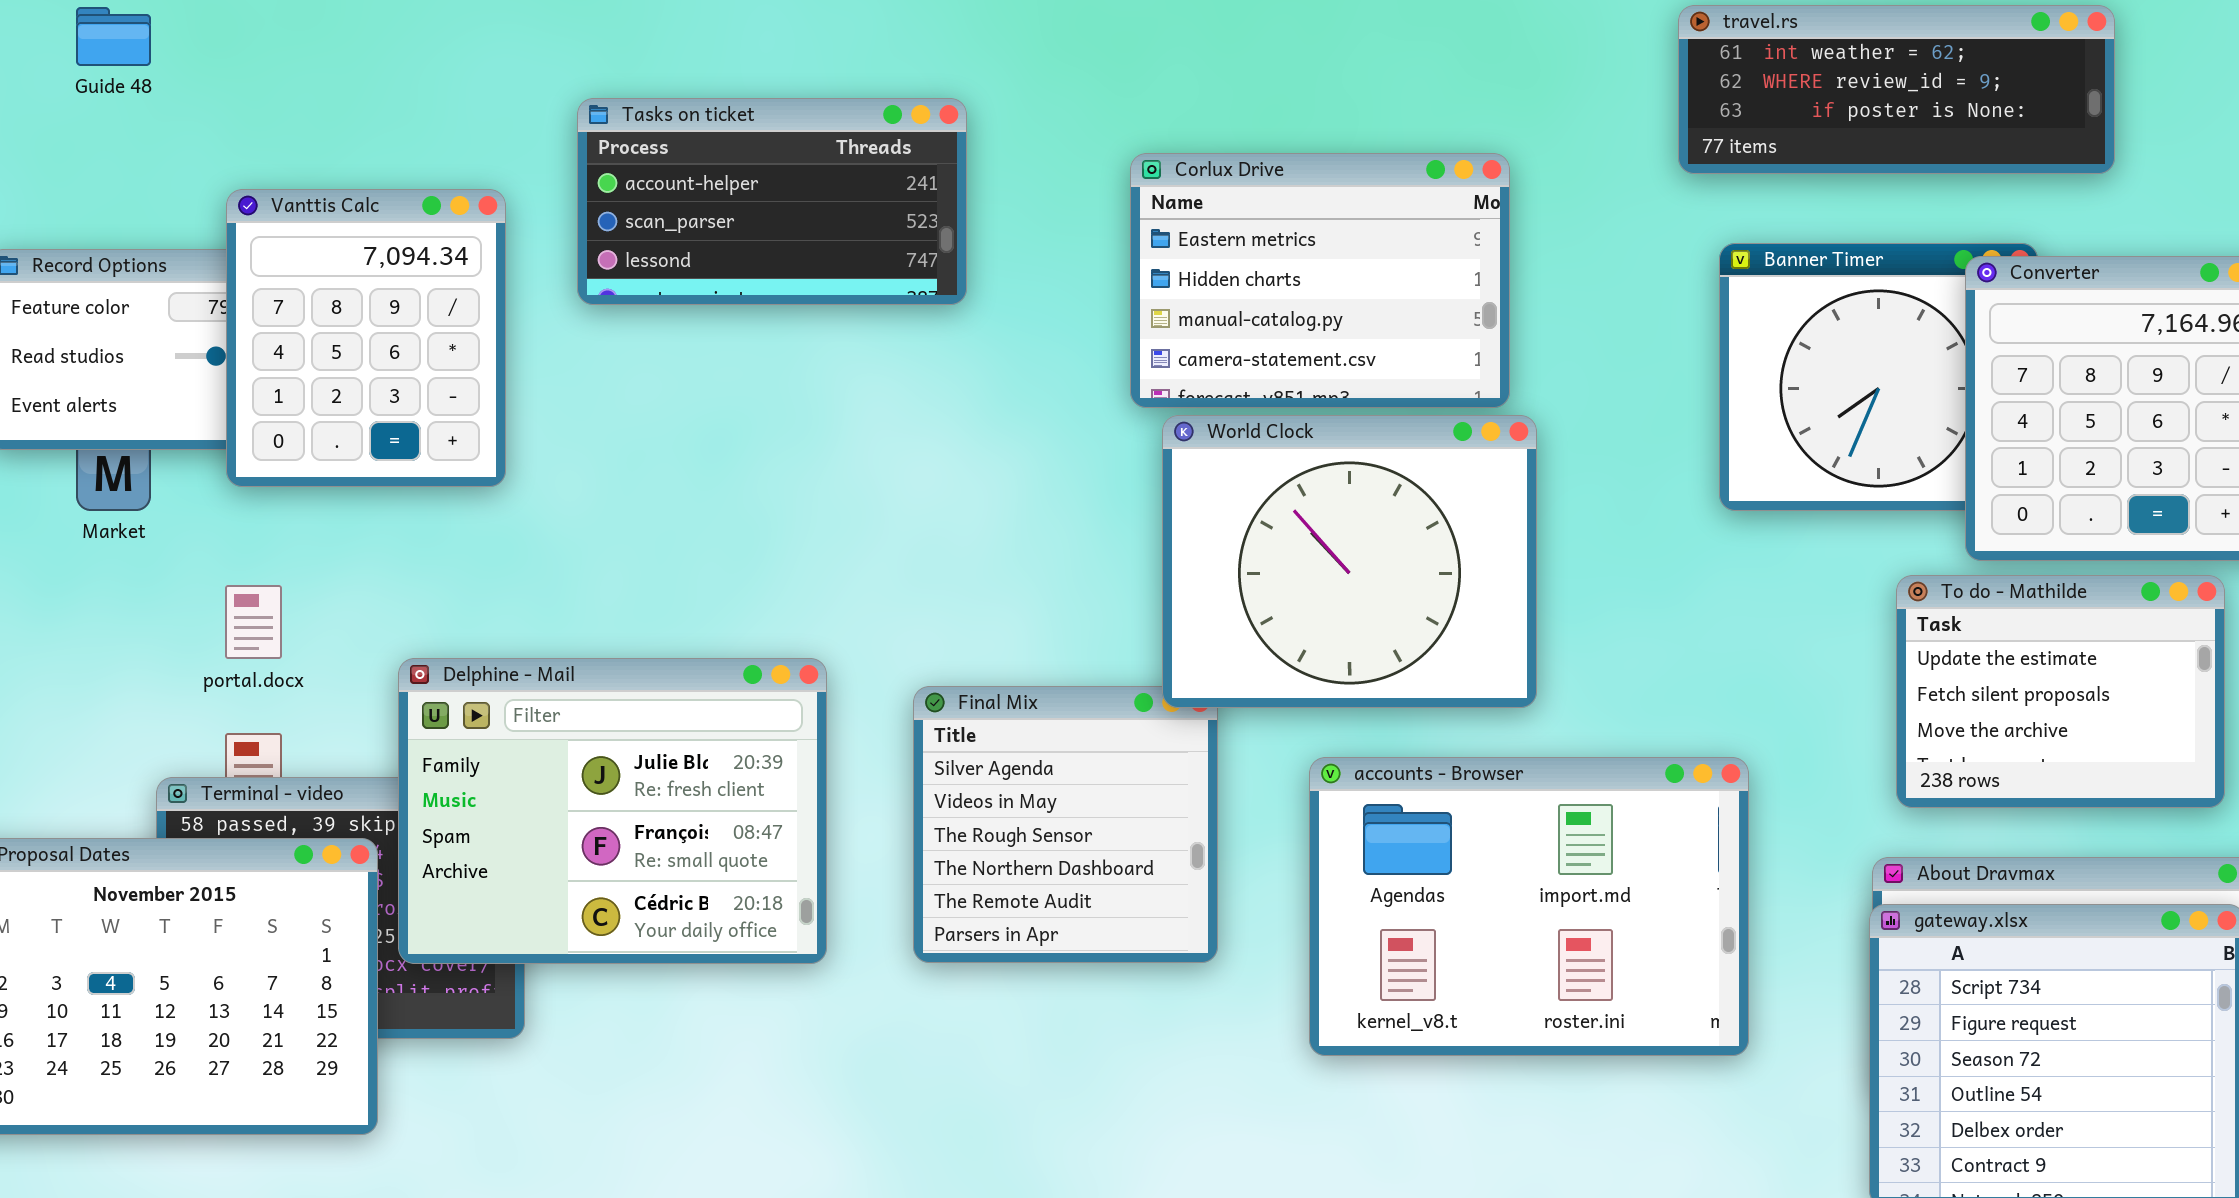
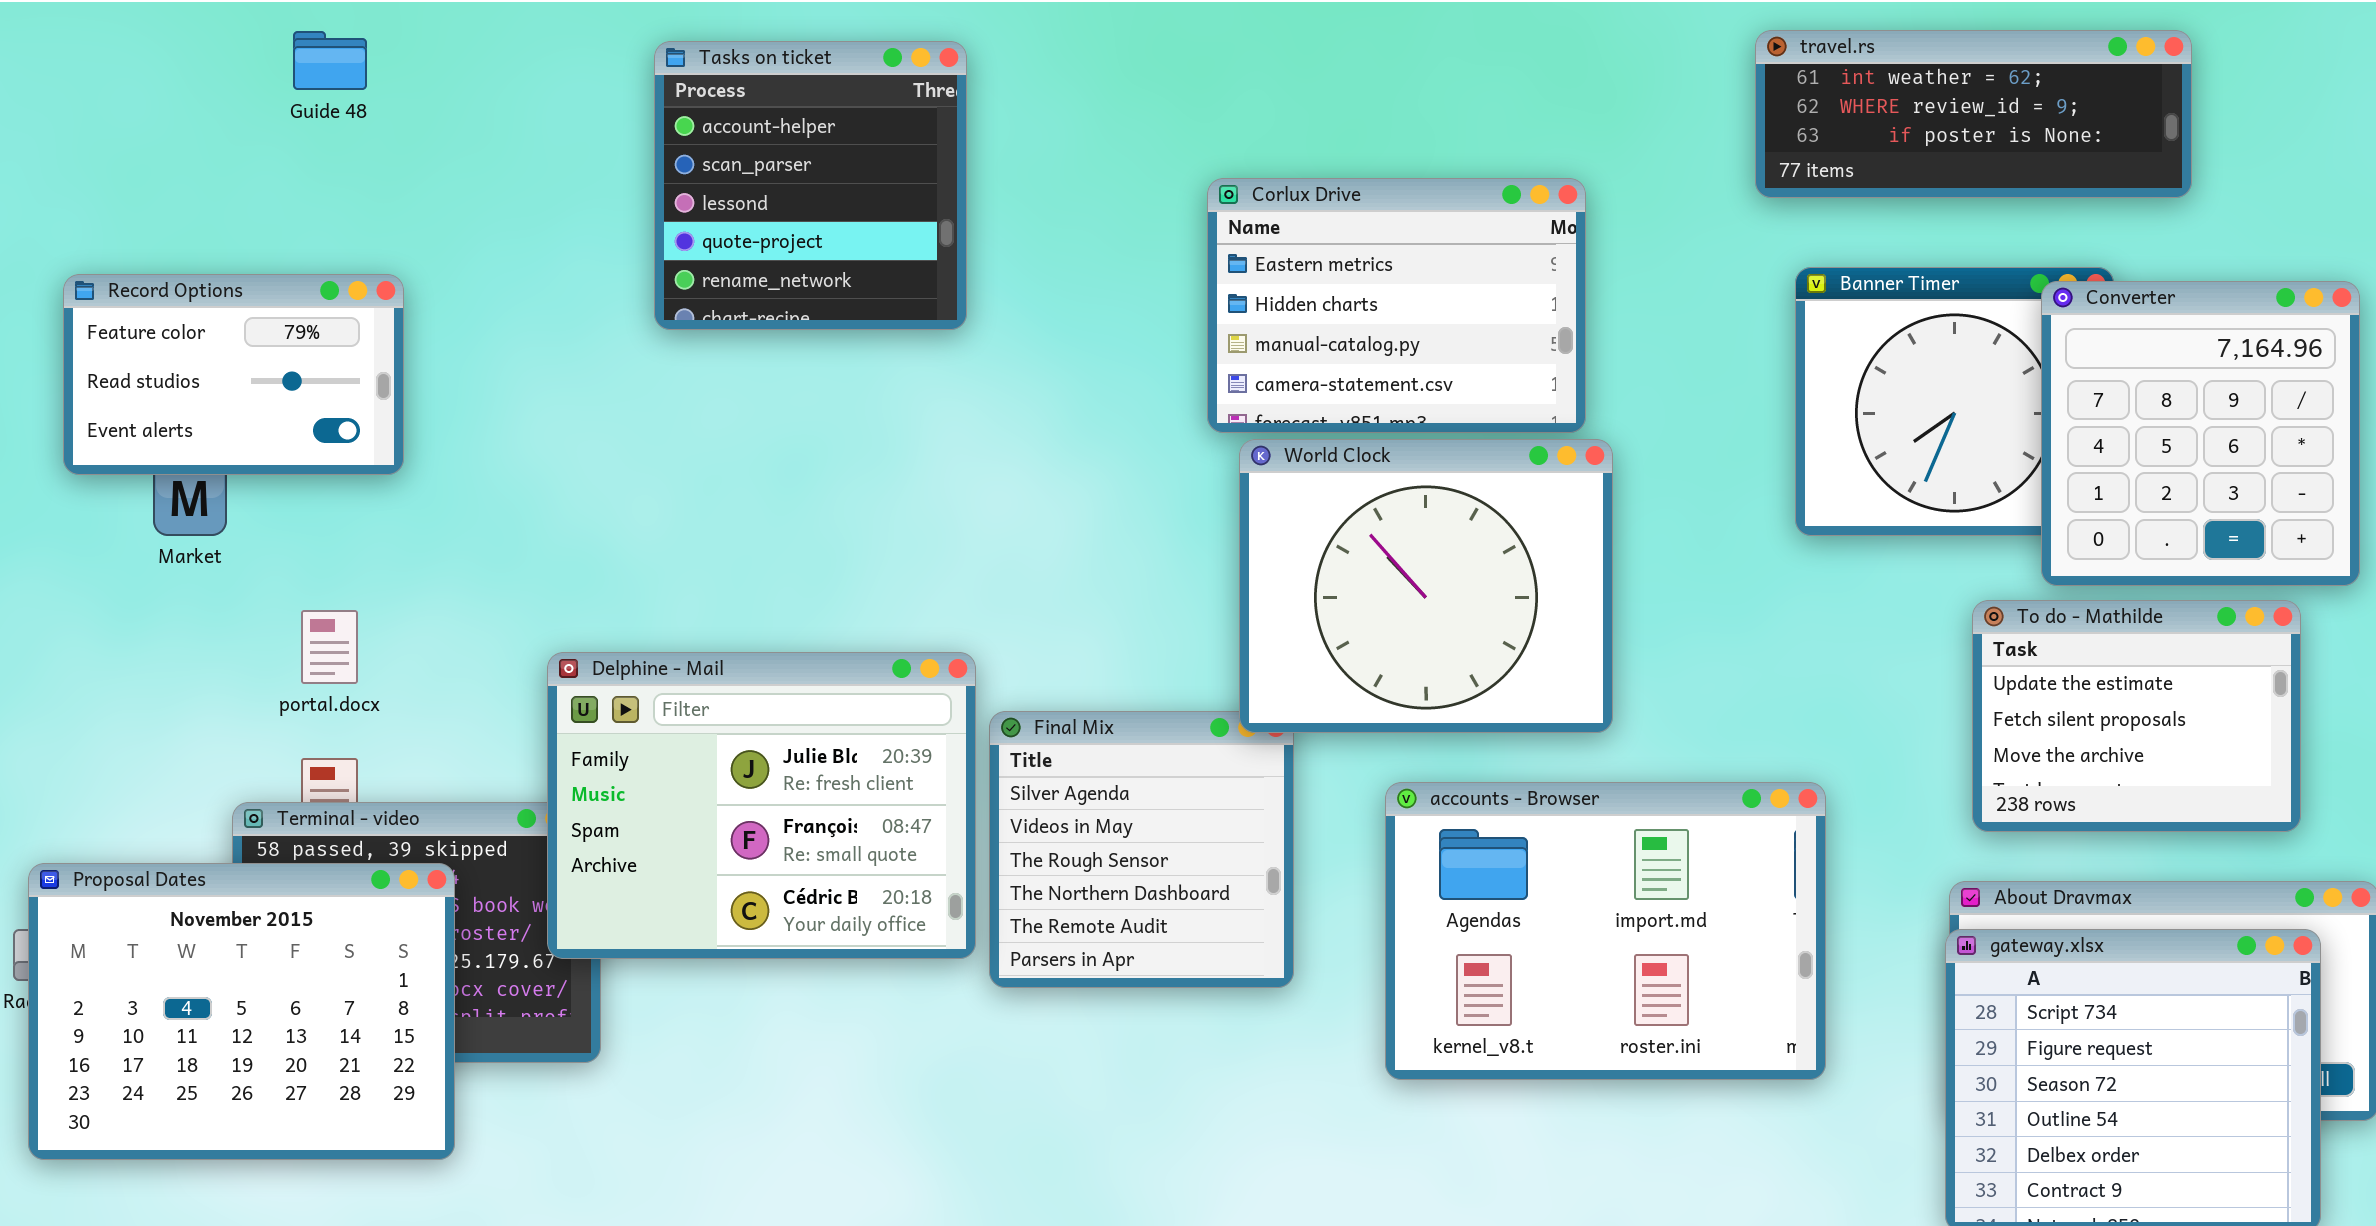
Guide 48: [76,7,151,66] -> [293,31,367,90], moved
Tasks on ticket: [577,98,967,305] -> [654,41,967,330], resized
Vanttis Calc: [226,189,506,487] -> none, closed
Delphine - Mail: [398,658,827,964] -> [547,652,976,959], moved

